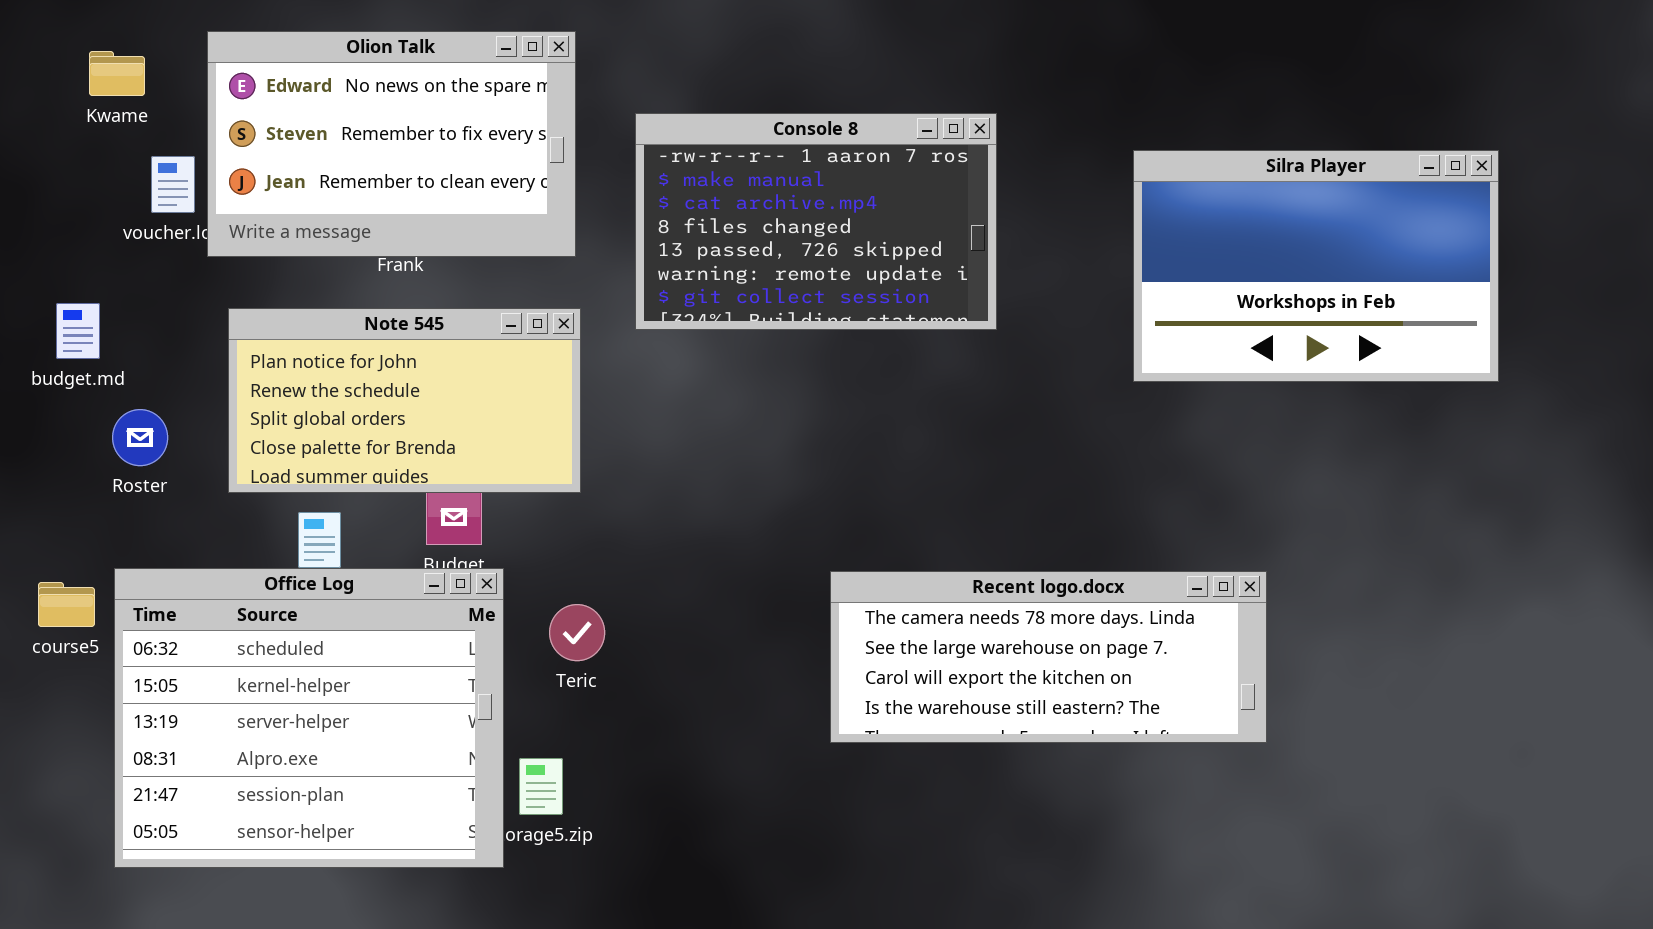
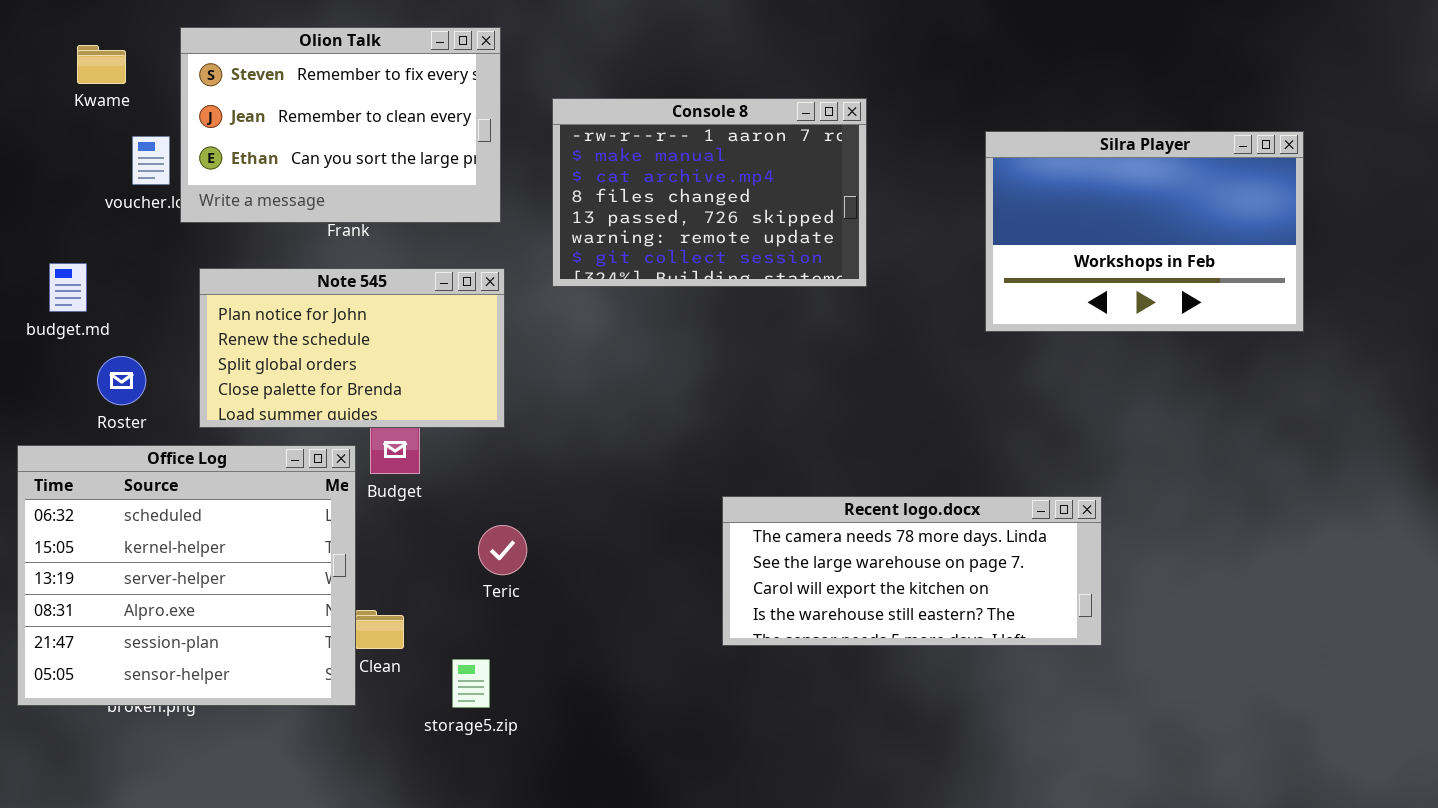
Olion Talk: [207,31,576,257] -> [180,27,501,223], scrolled down 1 row
Office Log: [114,568,504,868] -> [17,445,356,706], moved

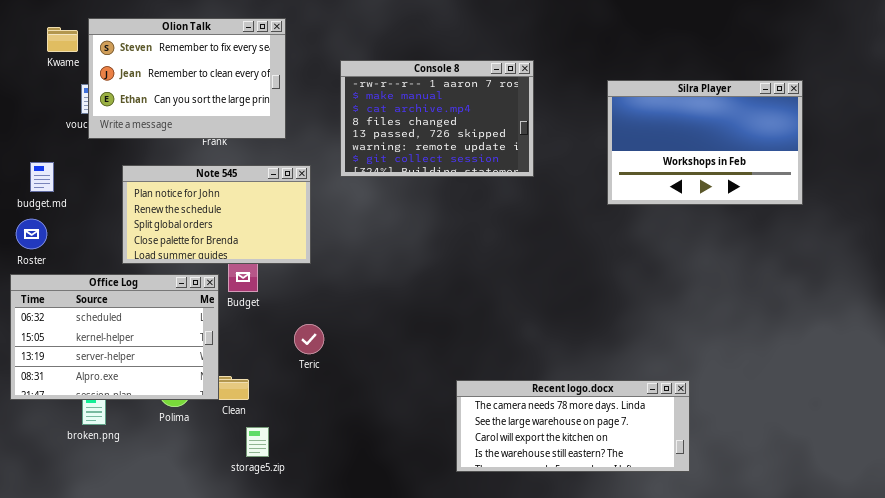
Olion Talk: [180,27,501,223] -> [88,18,286,139], moved
Roster: [97,356,146,405] -> [16,219,47,249], moved
Office Log: [17,445,356,706] -> [10,274,219,400], resized
Recent logo.docx: [722,496,1102,646] -> [456,380,690,472], moved
storage5.zip: [452,659,490,708] -> [246,427,269,457], moved

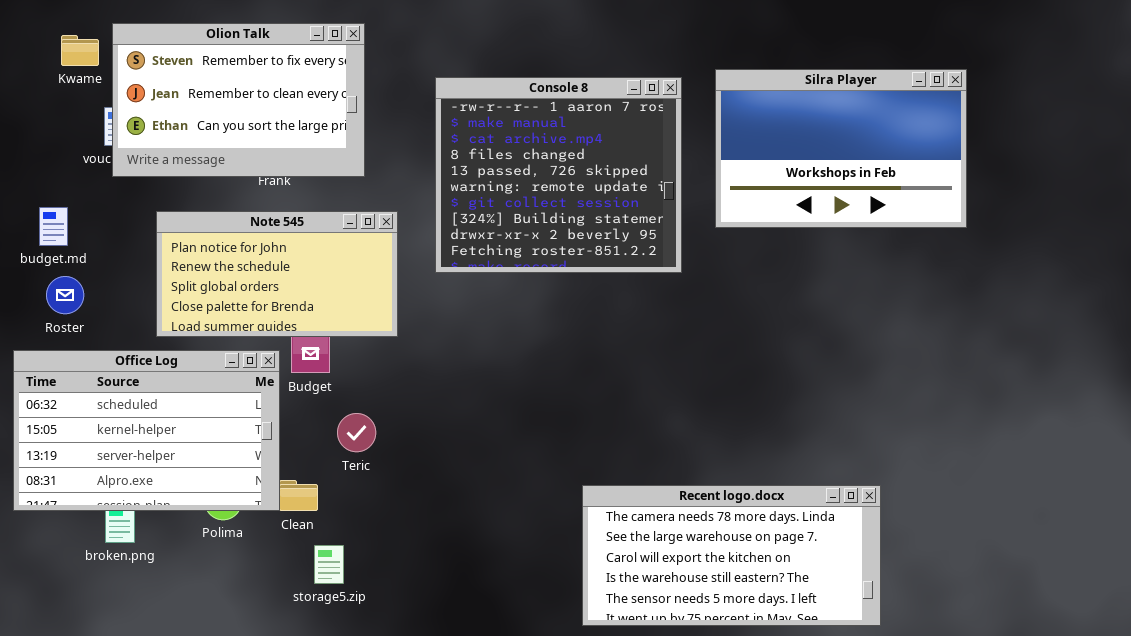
Console 8: [340,60,534,177] -> [435,77,682,273], resized
Silra Player: [607,80,803,205] -> [715,69,967,228], moved
Roster: [16,219,47,249] -> [46,276,84,314], moved
Teric: [294,324,324,354] -> [337,413,376,452], moved
Recent logo.docx: [456,380,690,472] -> [582,485,881,626], resized

